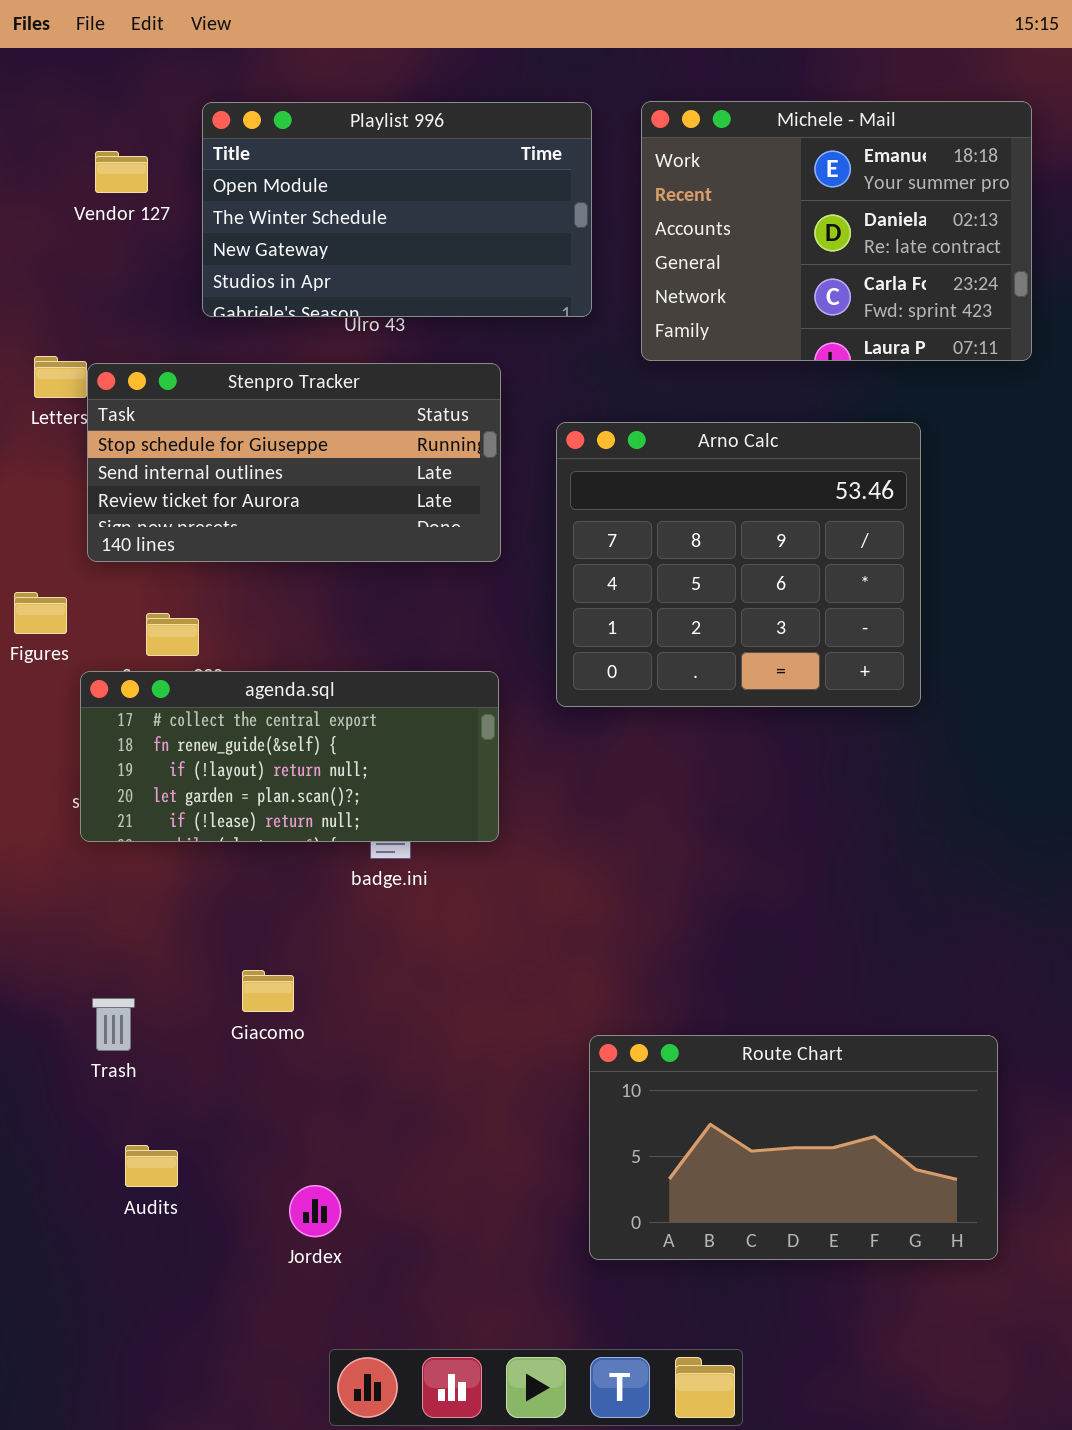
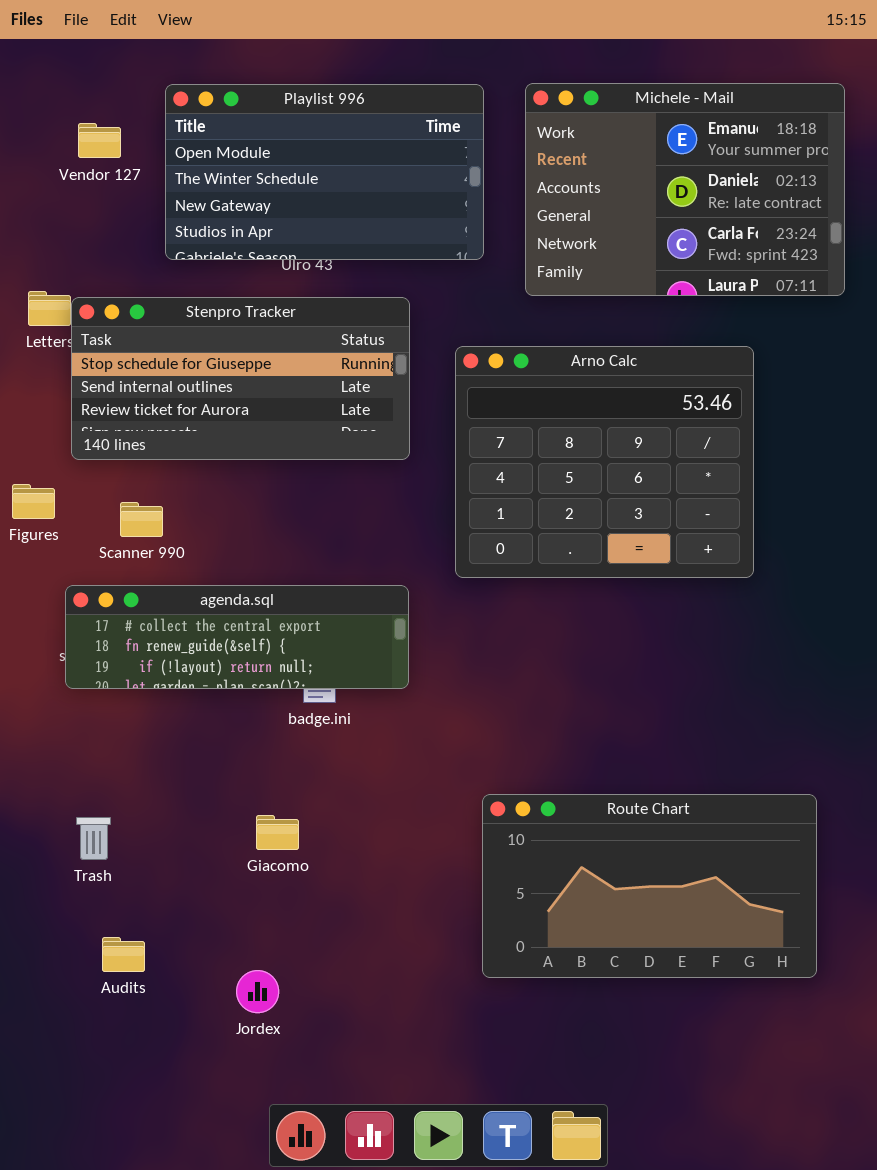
agenda.sql: [80,671,499,842] -> [65,585,409,689], resized
Giacomo: [242,970,294,1012] -> [256,815,299,850], moved
Route Chart: [589,1035,998,1260] -> [482,794,817,978], moved

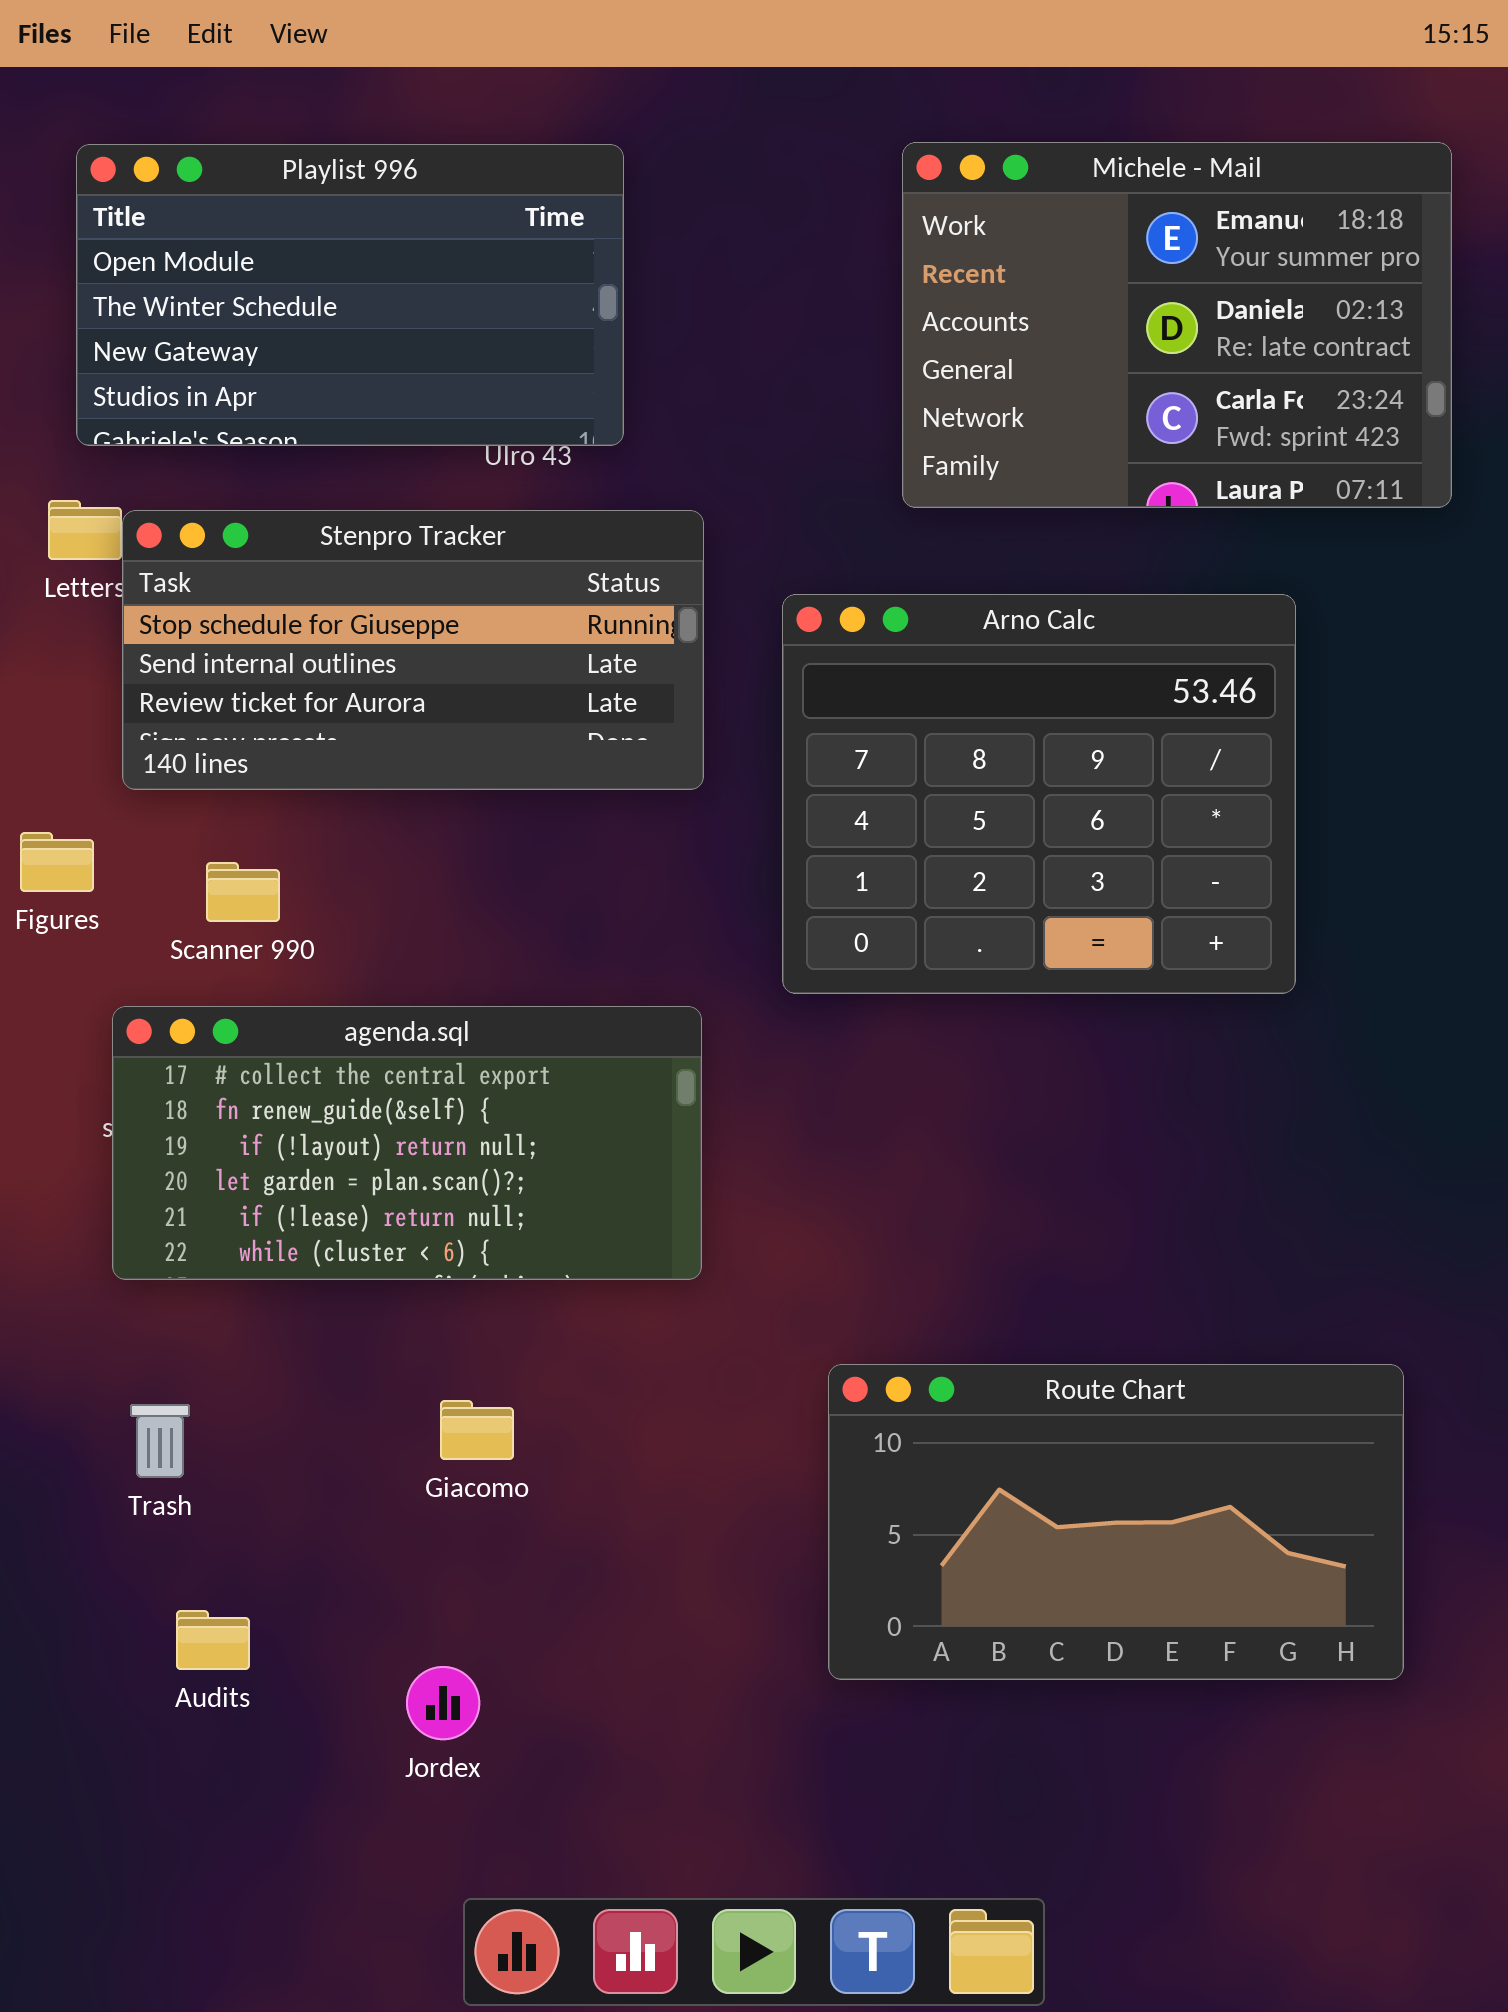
Playlist 996: [165,84,484,260] -> [76,144,624,446], moved
agenda.sql: [65,585,409,689] -> [112,1006,702,1280], resized

